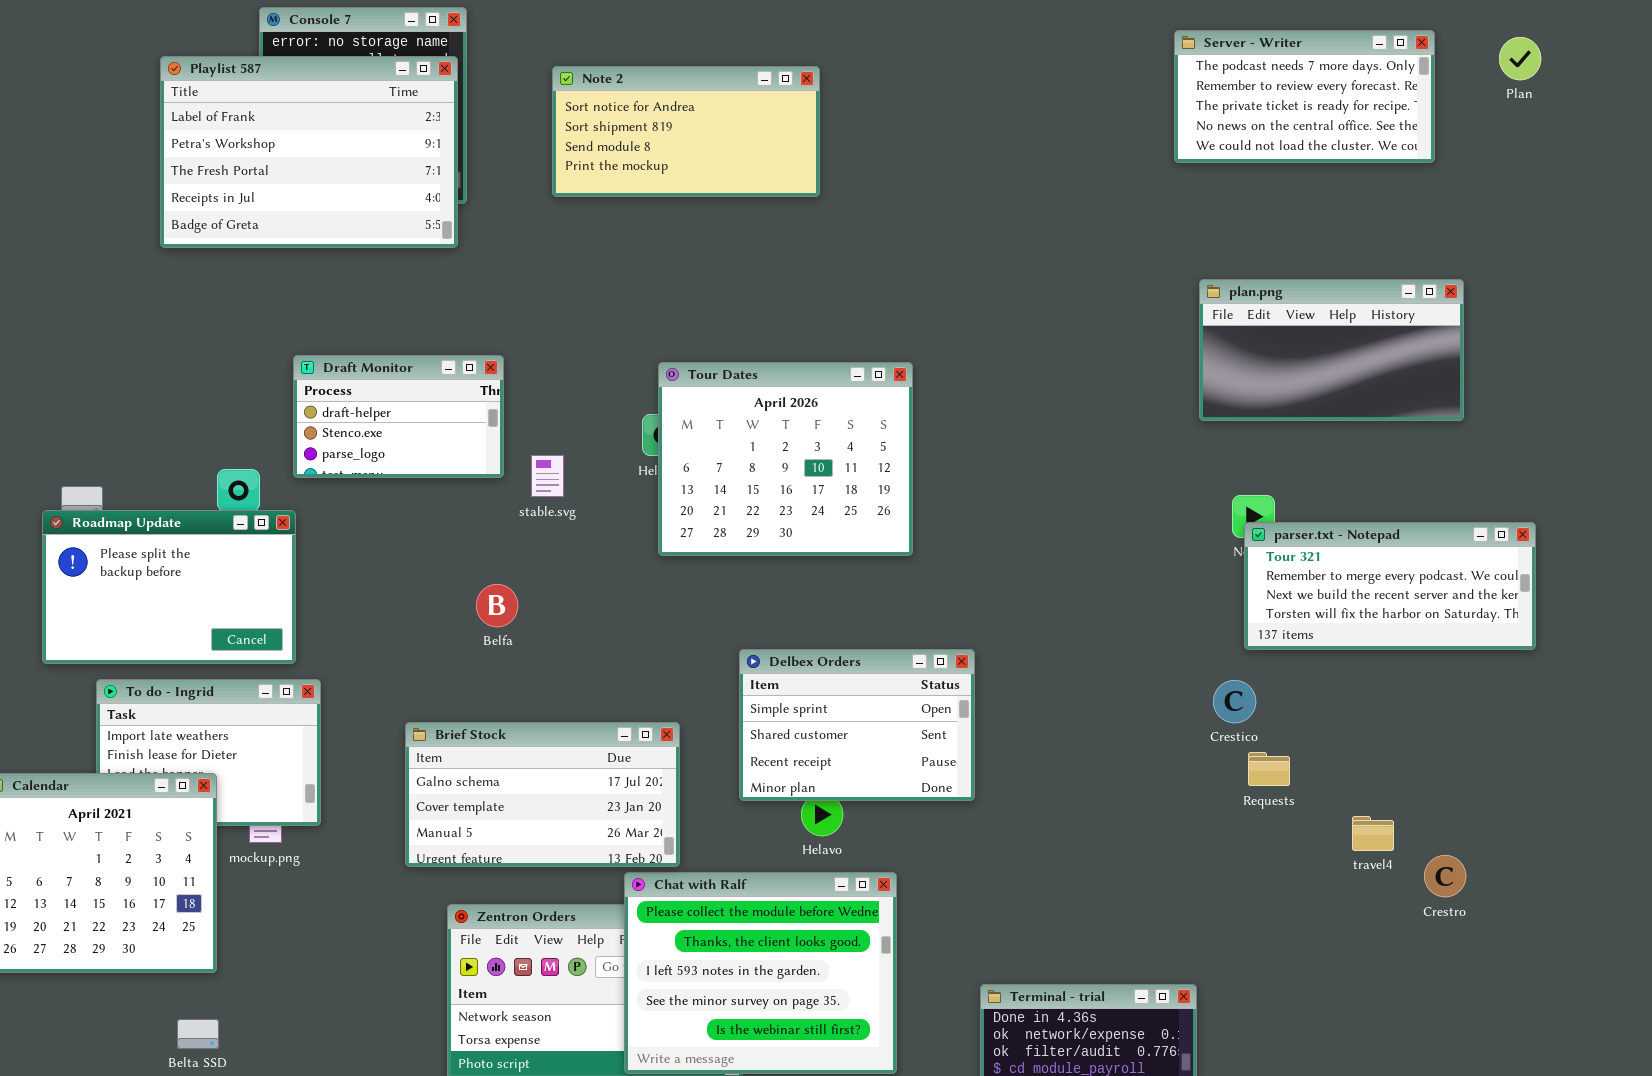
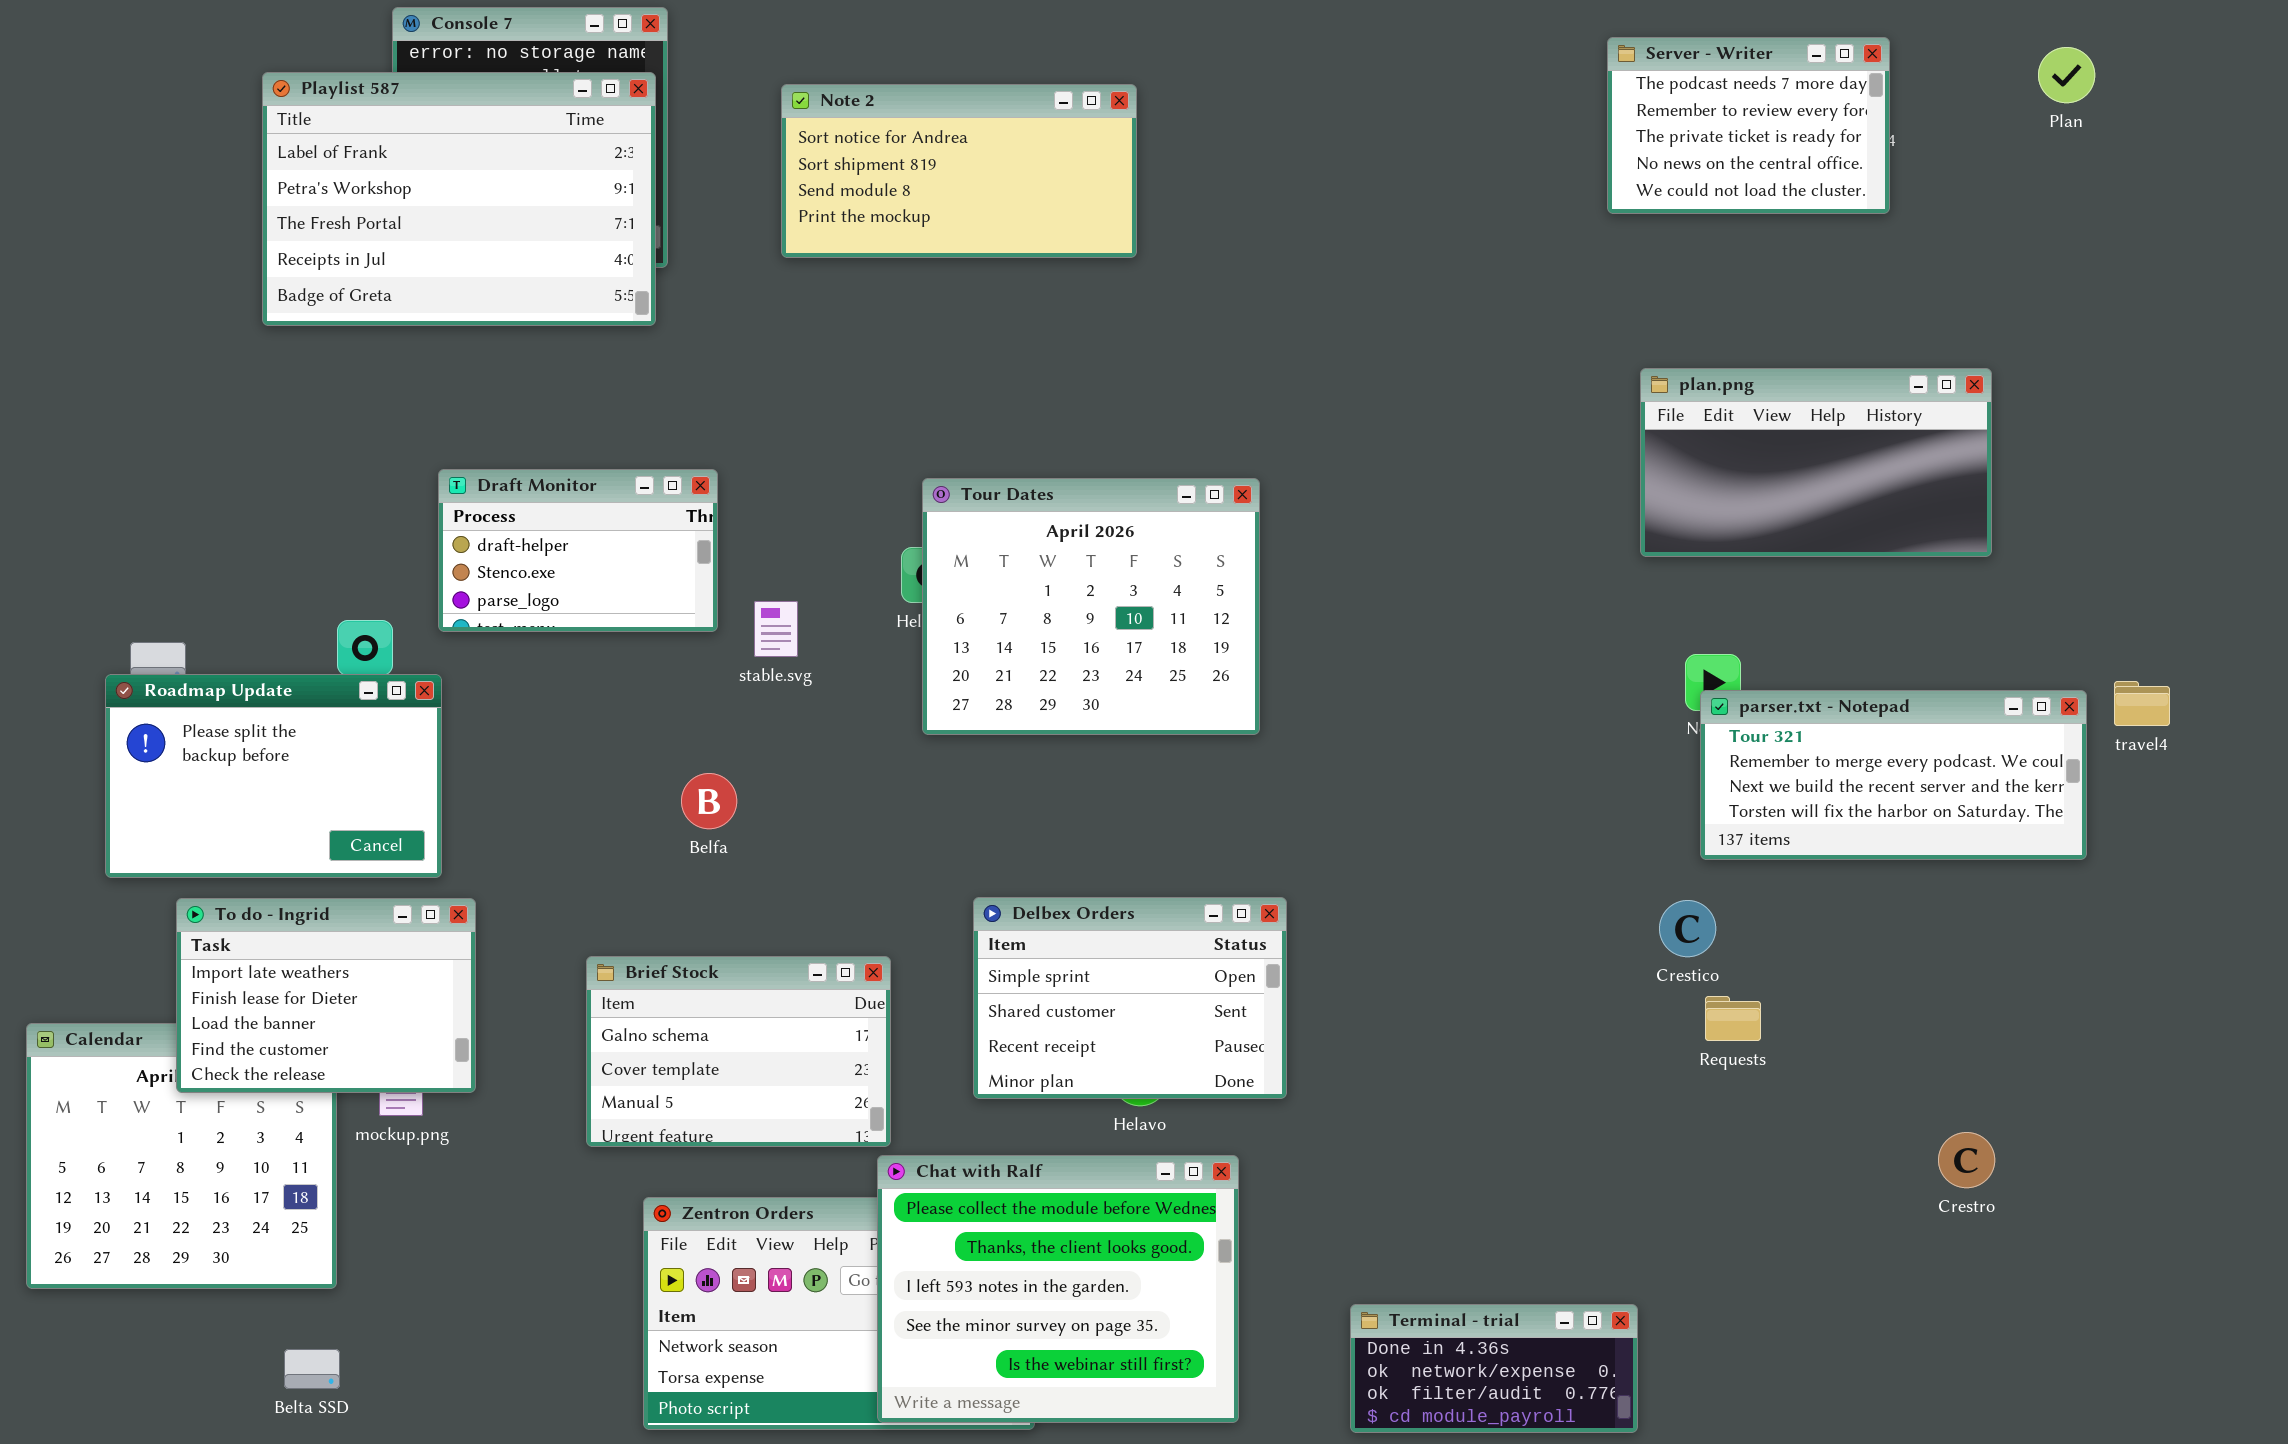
Server - Writer: [1174,30,1435,163] -> [1607,37,1890,214], resized
Delbex Orders: [739,649,975,801] -> [973,897,1287,1099], moved
To do - Ingrid: [96,679,321,826] -> [176,898,476,1093], raised
Brief Stock: [405,722,680,867] -> [586,956,891,1147], resized
travel4: [1352,816,1394,851] -> [2114,681,2170,726], moved

